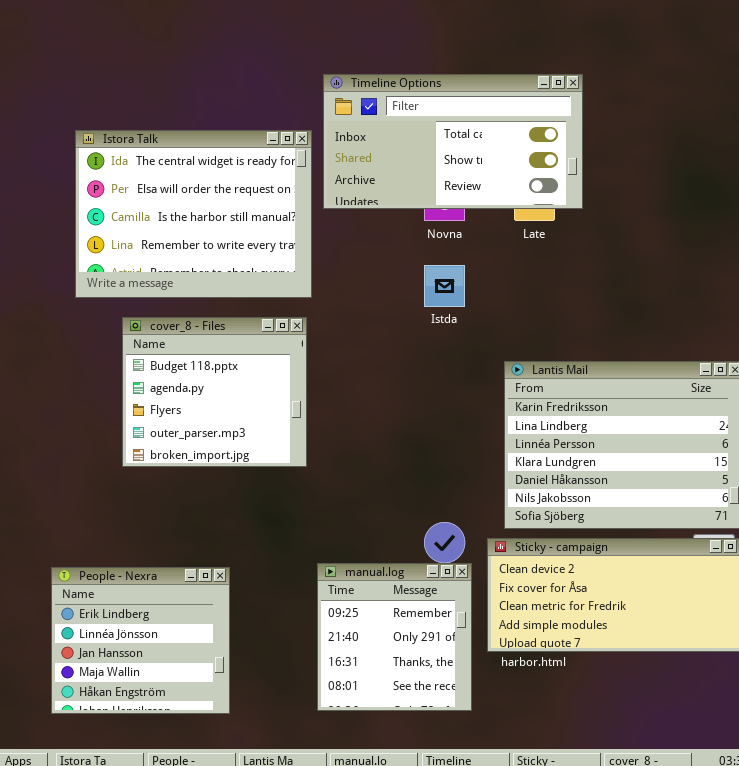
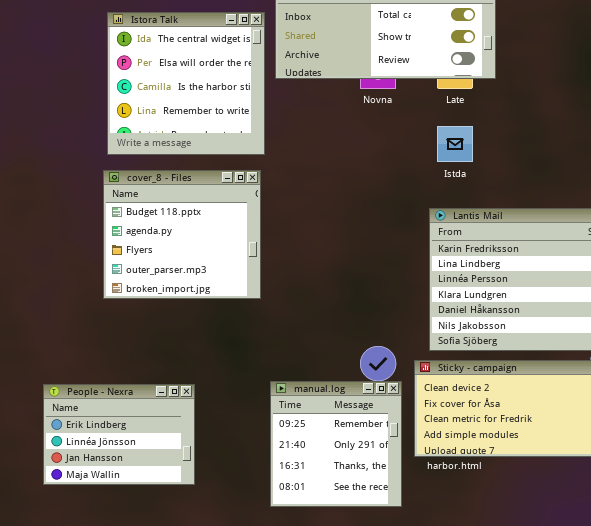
Istora Talk: [75,130,312,298] -> [107,12,265,155], resized
Istda: [424,265,465,307] -> [437,126,473,162], moved
People - Nexra: [51,567,230,714] -> [43,384,195,485], resized

